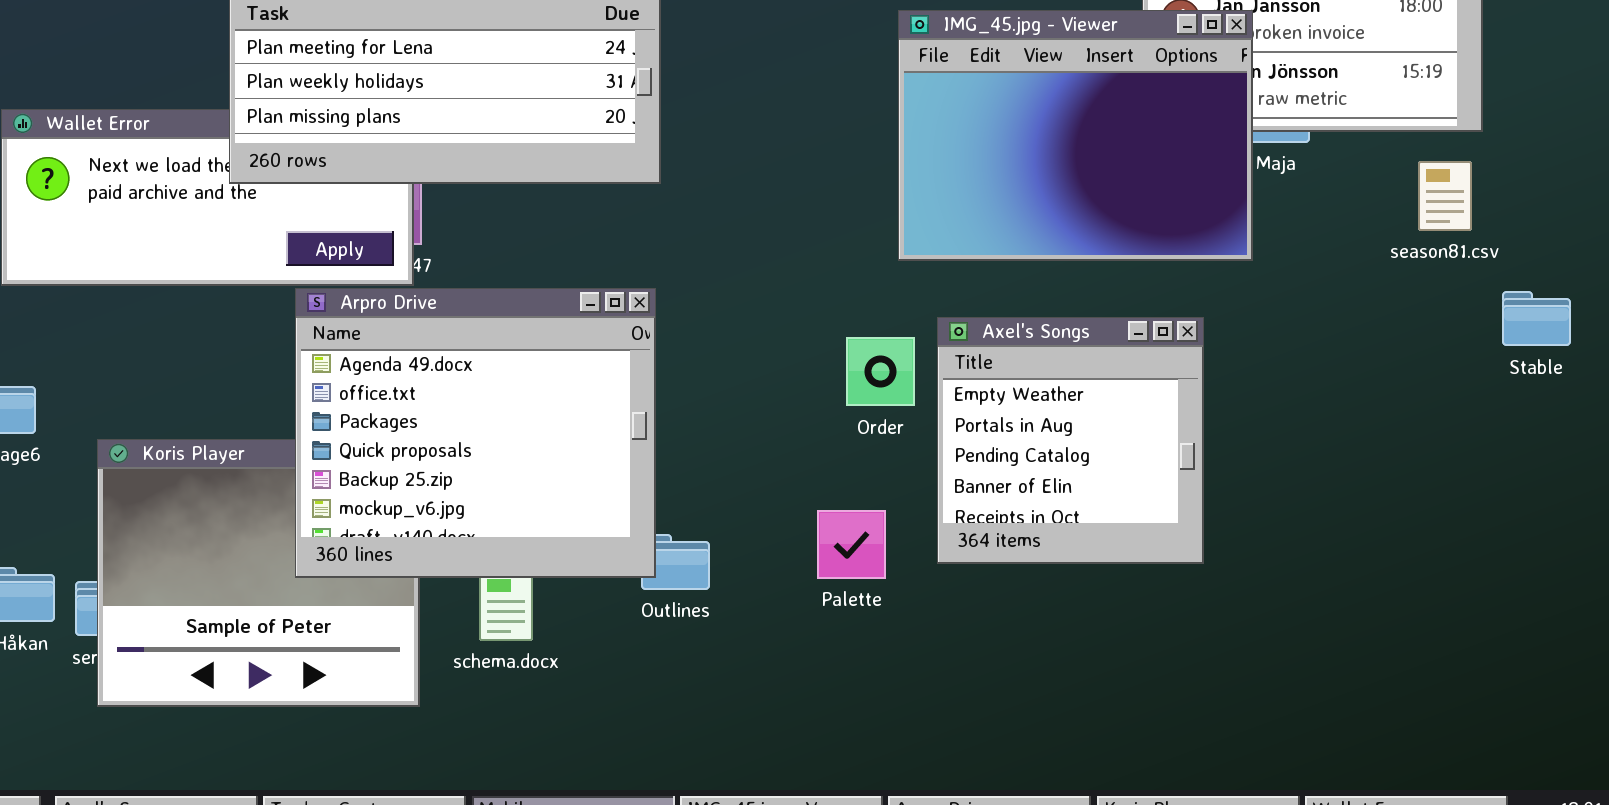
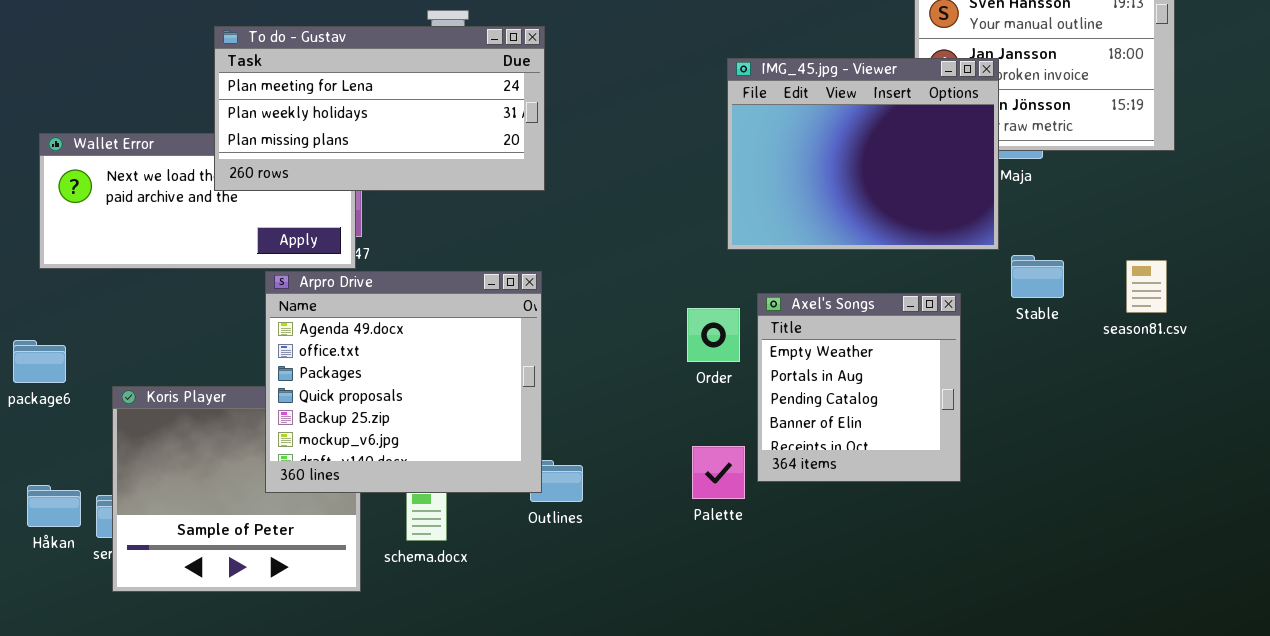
season81.csv: [1418,161,1472,231] -> [1126,260,1167,313], moved
Stable: [1502,291,1571,346] -> [1011,255,1064,298], moved
Palette: [817,510,886,579] -> [692,446,745,499], moved

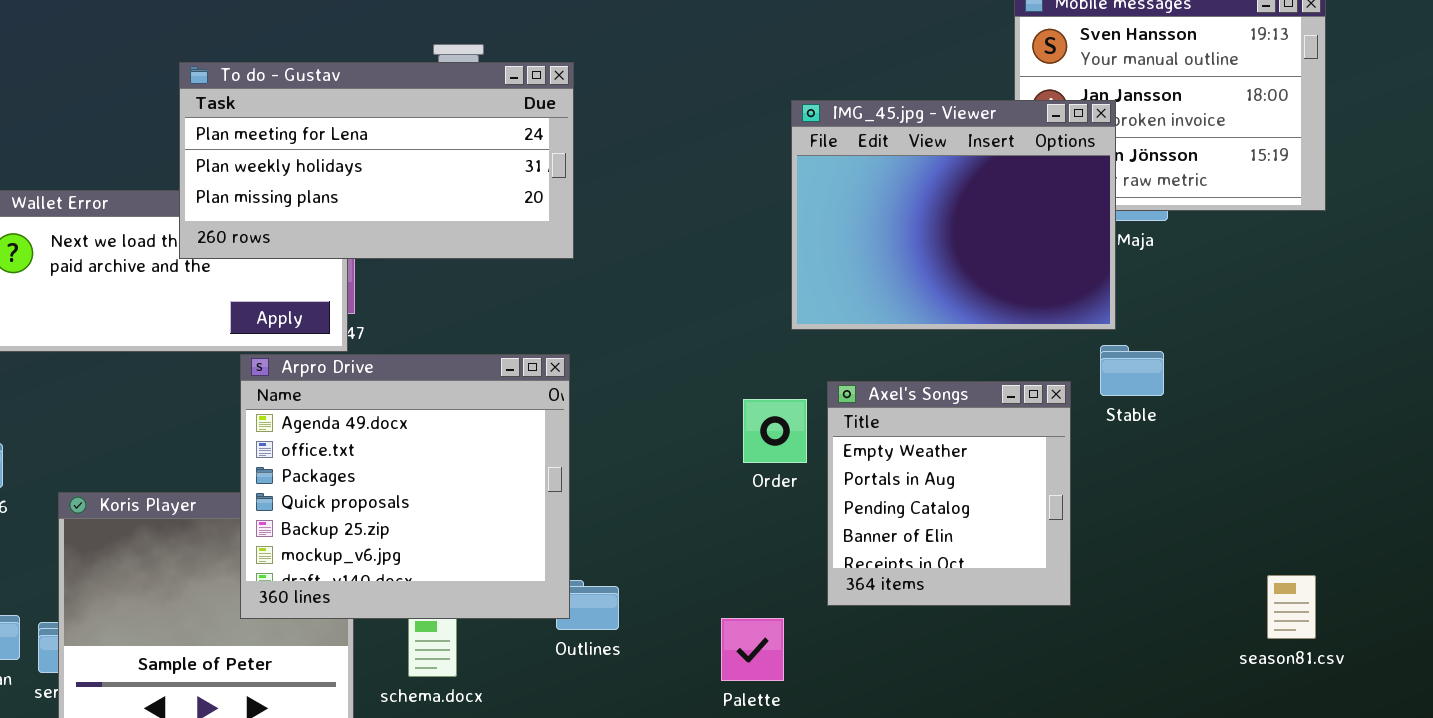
Stable: [1011,255,1064,298] -> [1100,345,1164,396], moved
season81.csv: [1126,260,1167,313] -> [1267,575,1316,639], moved
Palette: [692,446,745,499] -> [721,618,784,681], moved

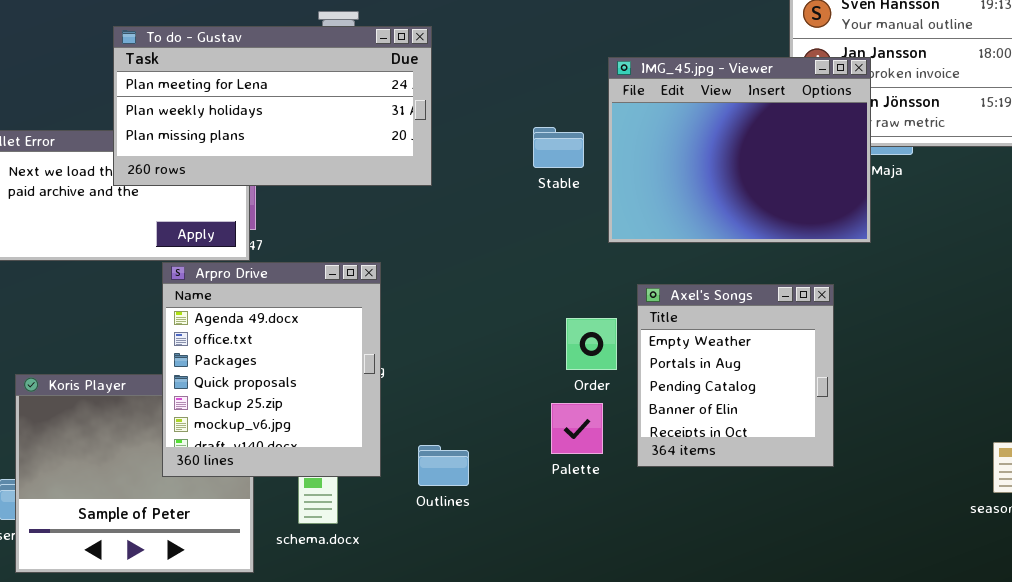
Stable: [1100,345,1164,396] -> [533,127,584,168], moved
Arpro Drive: [240,354,570,619] -> [162,262,381,477], resized
Order: [743,399,807,463] -> [566,318,617,370], moved
Palette: [721,618,784,681] -> [551,403,603,454], moved

